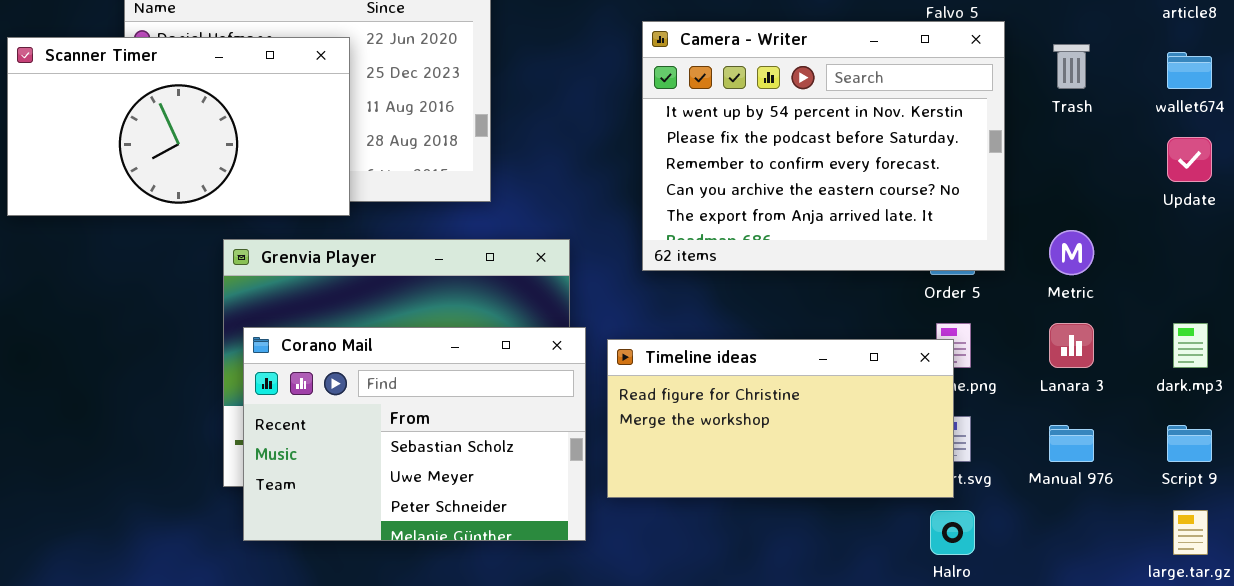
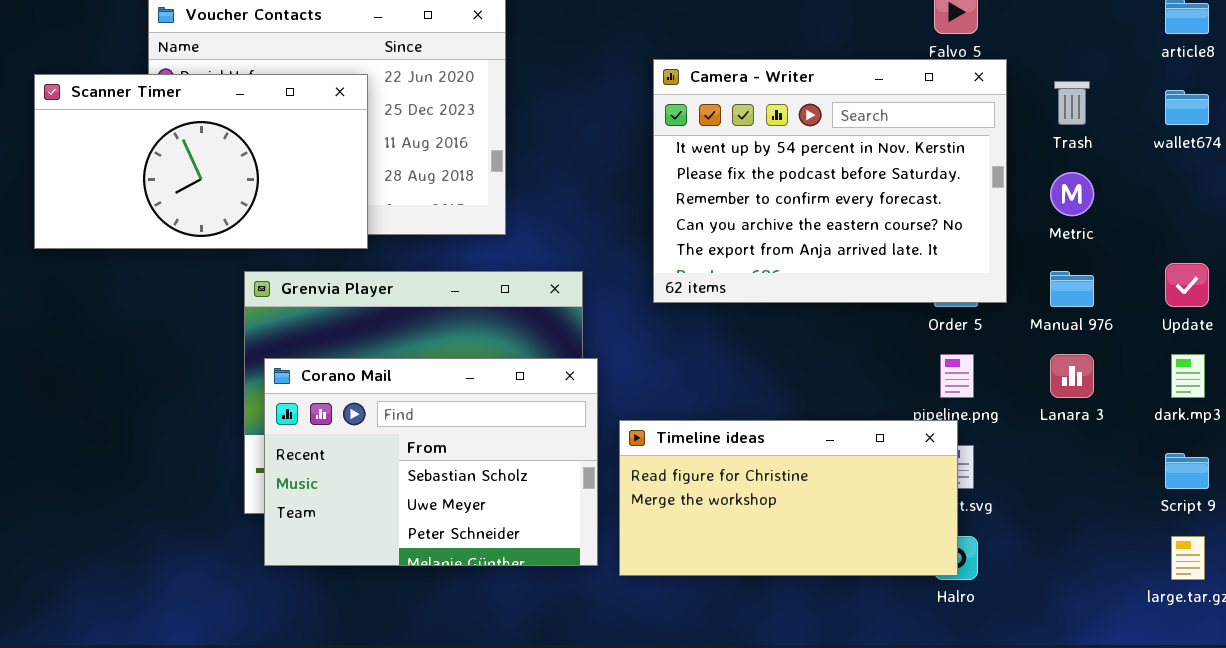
Update: [1167,137,1212,182] -> [1165,263,1209,307], moved
Metric: [1049,230,1094,275] -> [1050,172,1094,216], moved
Timeline ideas: [607,339,954,498] -> [619,420,958,576], moved
Manual 976: [1049,425,1094,462] -> [1050,271,1094,307], moved

